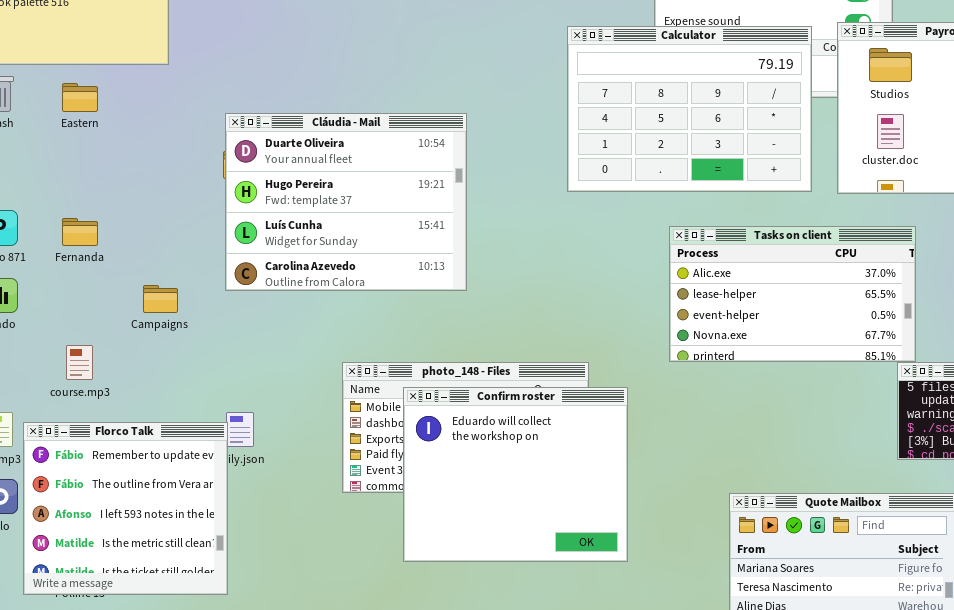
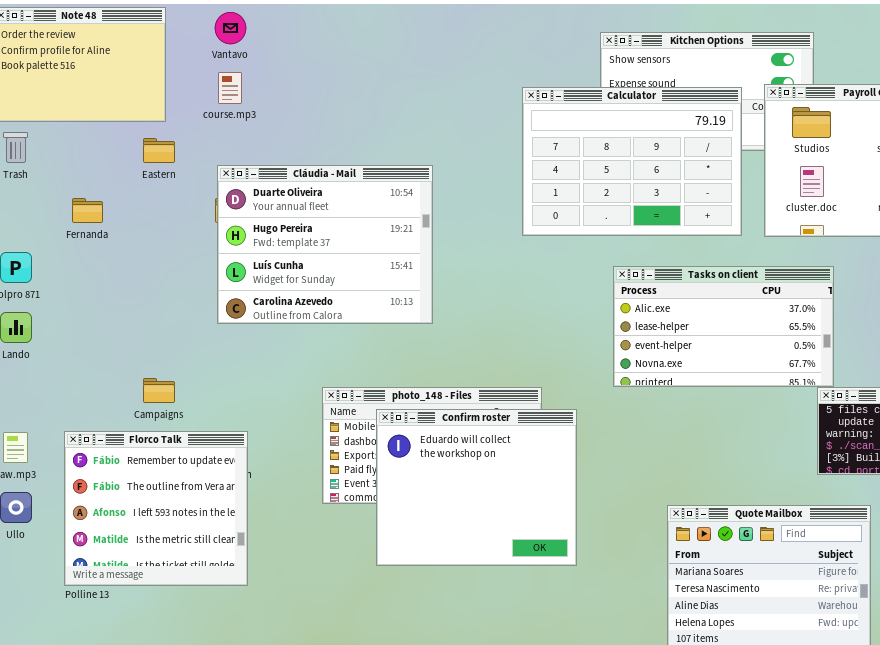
Eastern: [62,83,98,112] -> [143,138,175,163], moved
Fernanda: [62,218,98,246] -> [72,198,103,223], moved
Campaigns: [143,285,178,313] -> [143,378,175,403], moved
course.mp3: [66,345,93,380] -> [218,72,242,104], moved
Florco Talk: [23,422,228,595] -> [64,431,248,586], moved

